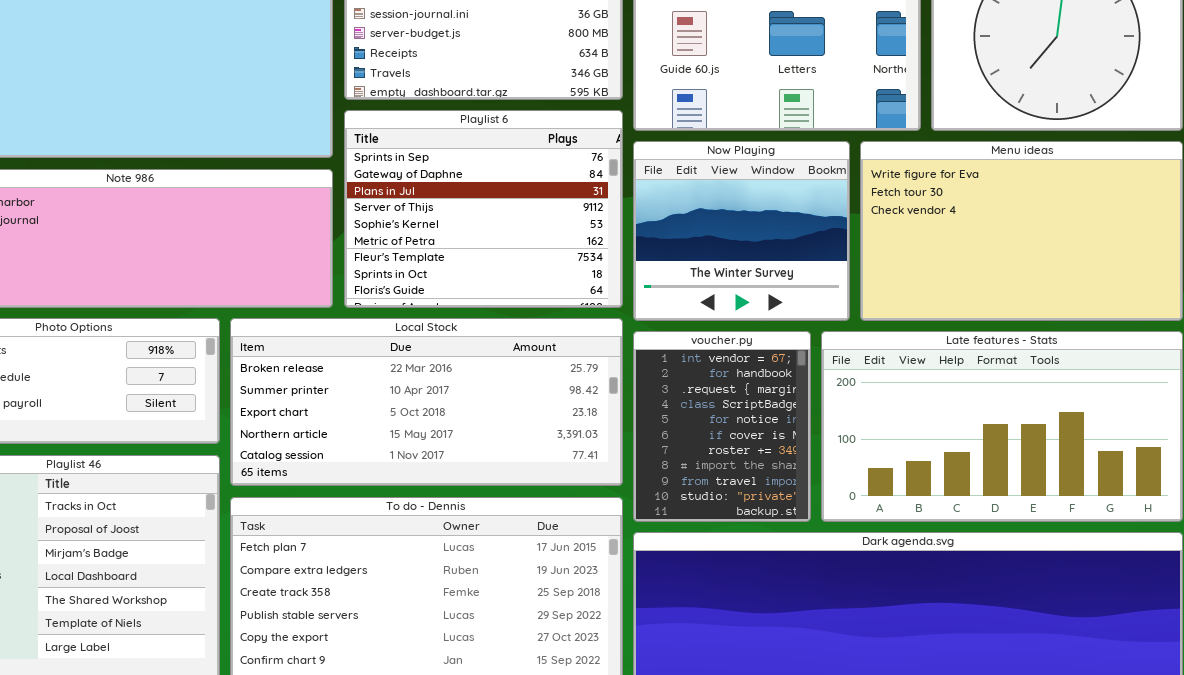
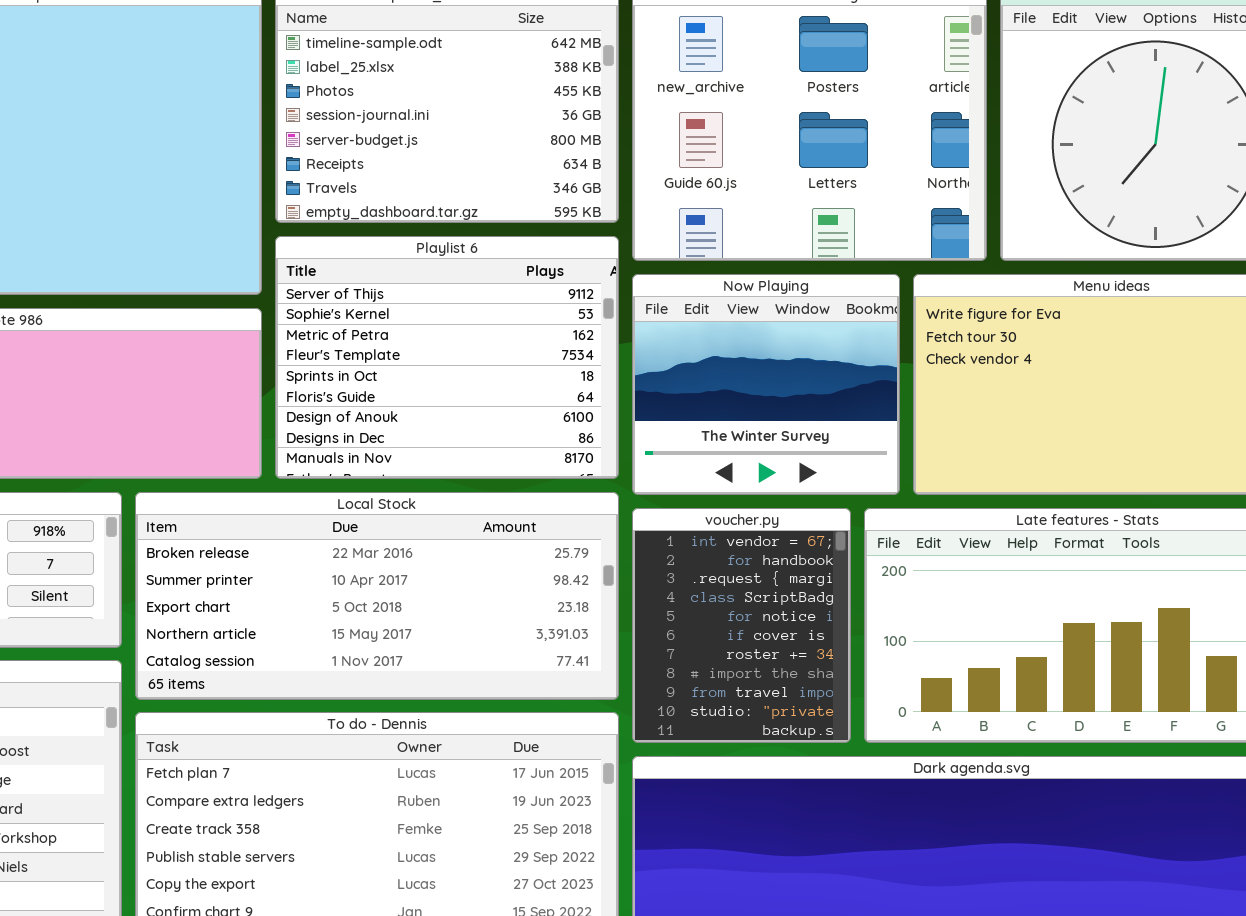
Playlist 6: [344,110,623,308] -> [275,236,619,479], scrolled down 3 rows

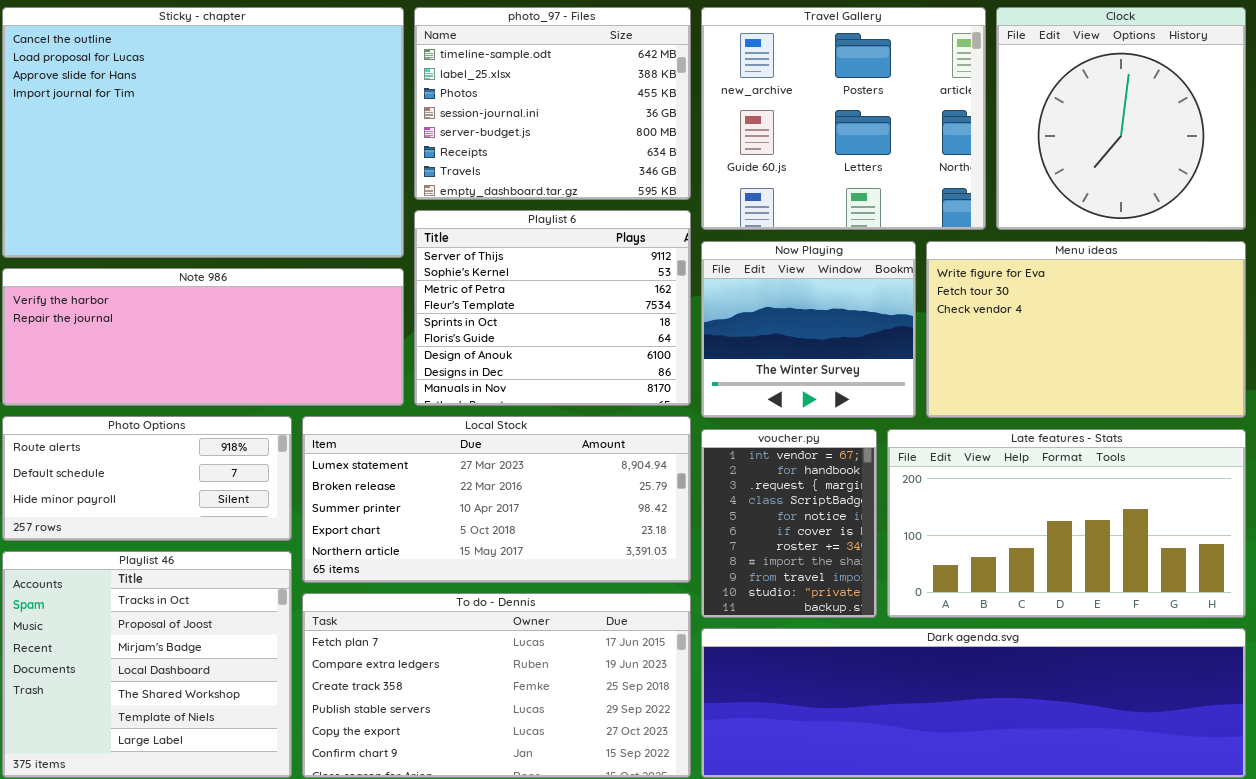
Local Stock: [135,492,619,700] -> [302,416,691,583], scrolled up 1 row

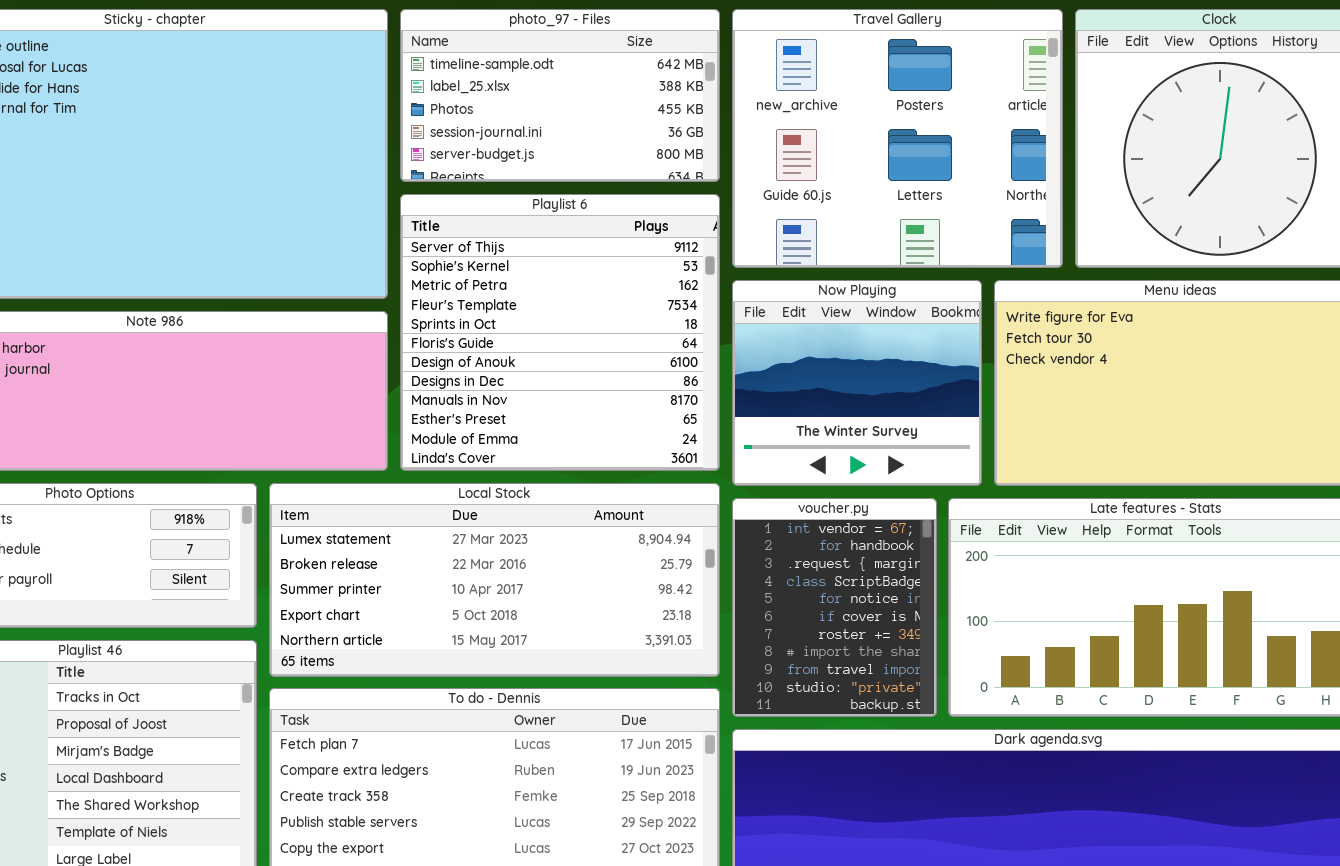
photo_97 - Files: [414,7,691,200] -> [400,9,720,182], resized
Playlist 6: [414,210,691,406] -> [400,194,720,471], resized

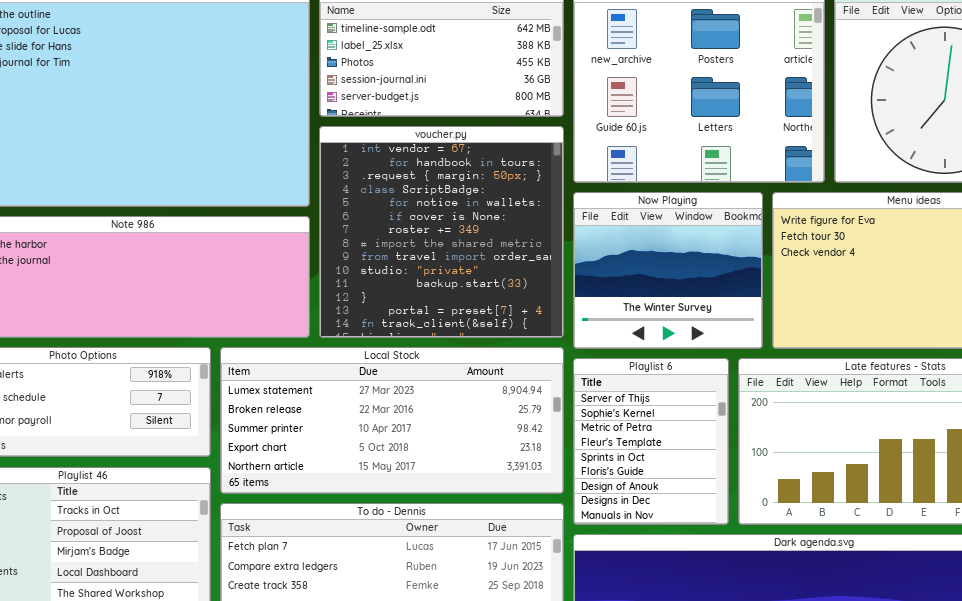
Playlist 6: [400,194,720,471] -> [573,358,729,525], moved, resized
voucher.py: [732,498,937,717] -> [319,126,564,338], moved, resized

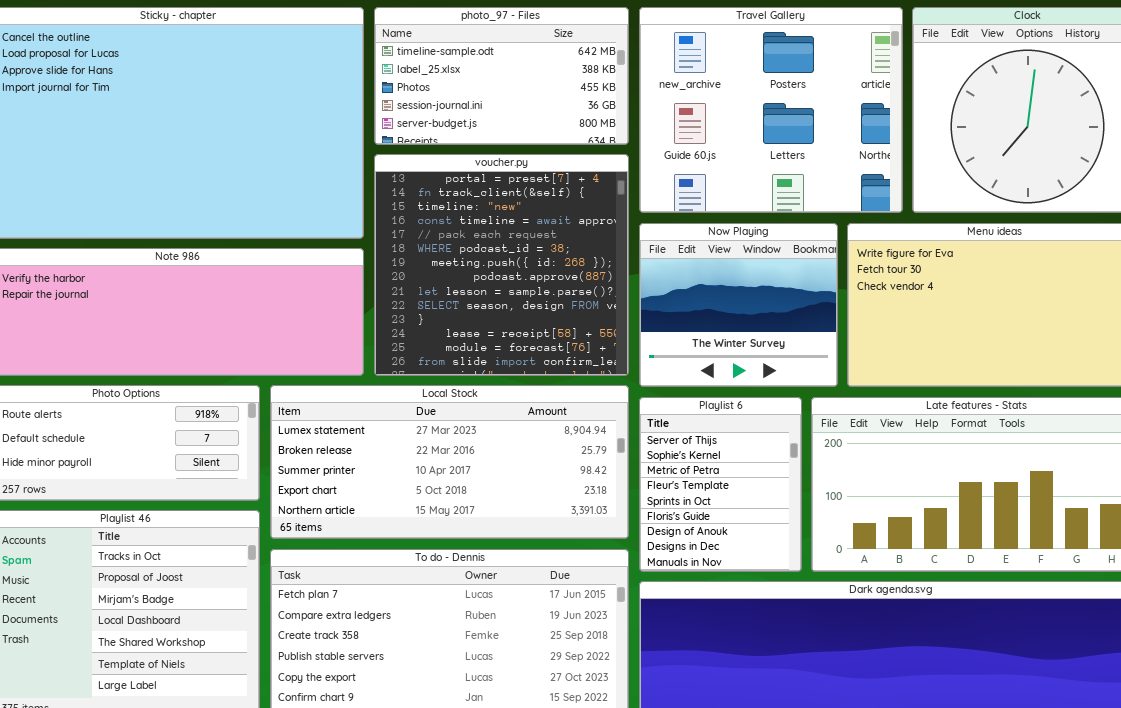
voucher.py: [319,126,564,338] -> [374,154,629,376], scrolled down 12 rows

